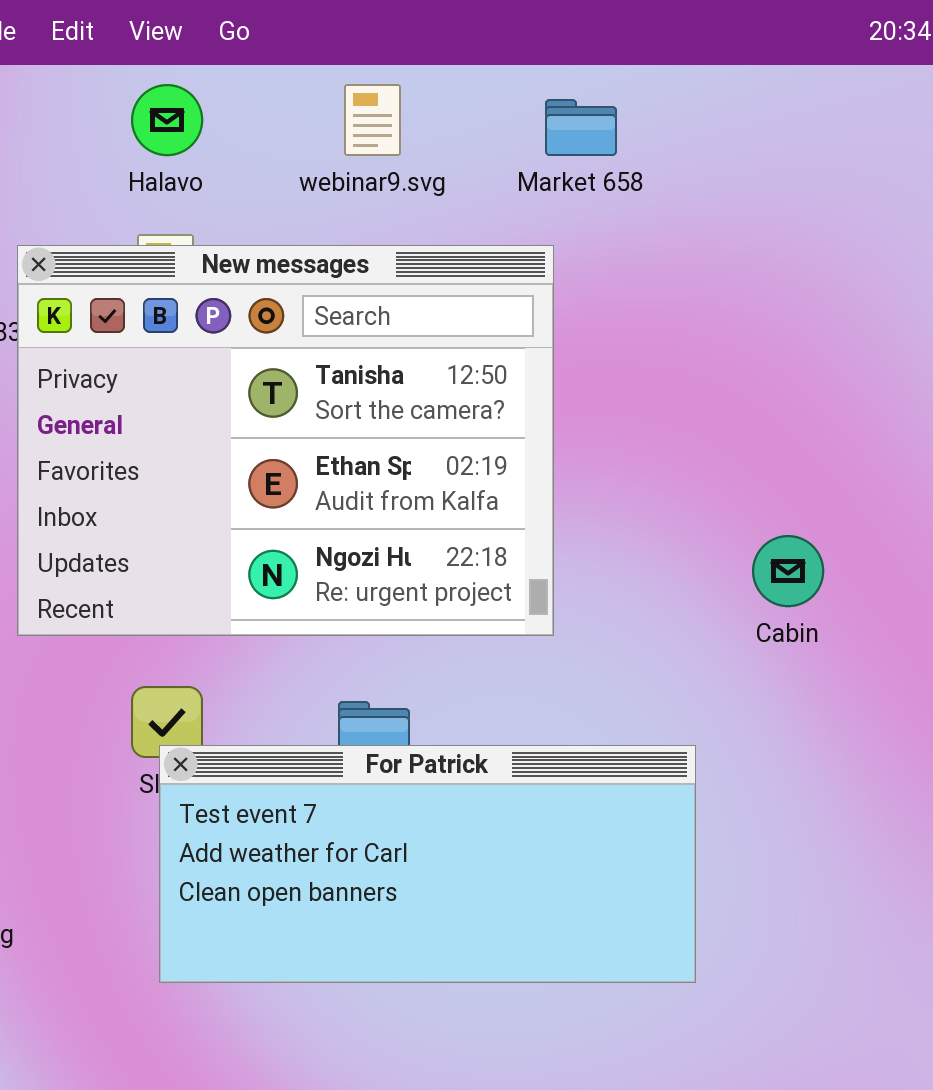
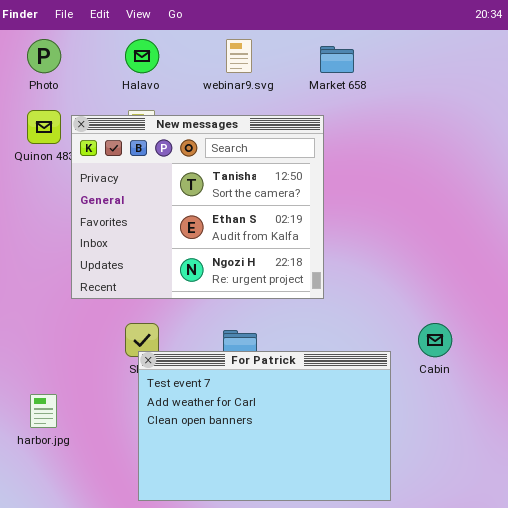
Cabin: [752,535,824,607] -> [418,323,452,357], moved
For Patrick: [159,745,696,983] -> [138,351,391,501], resized

